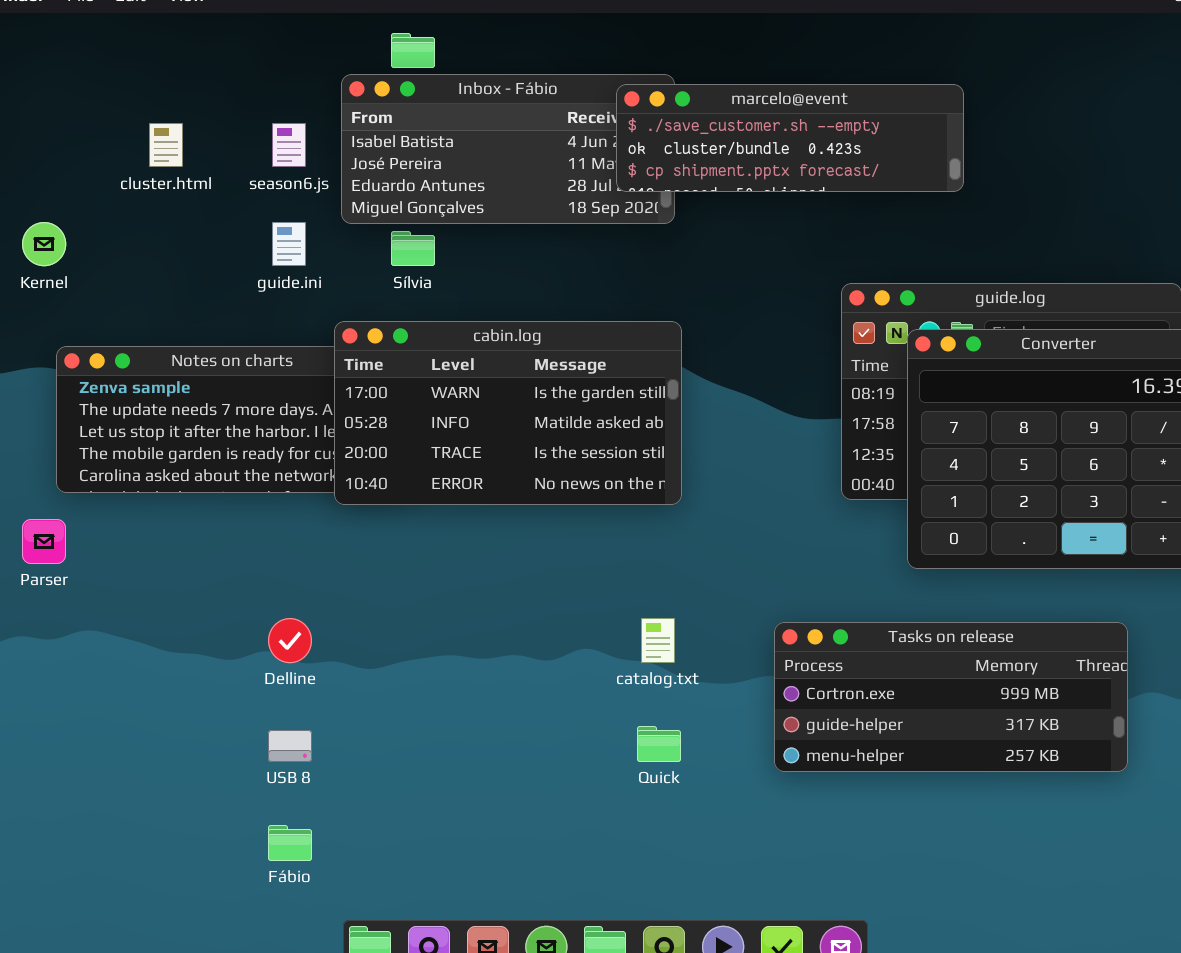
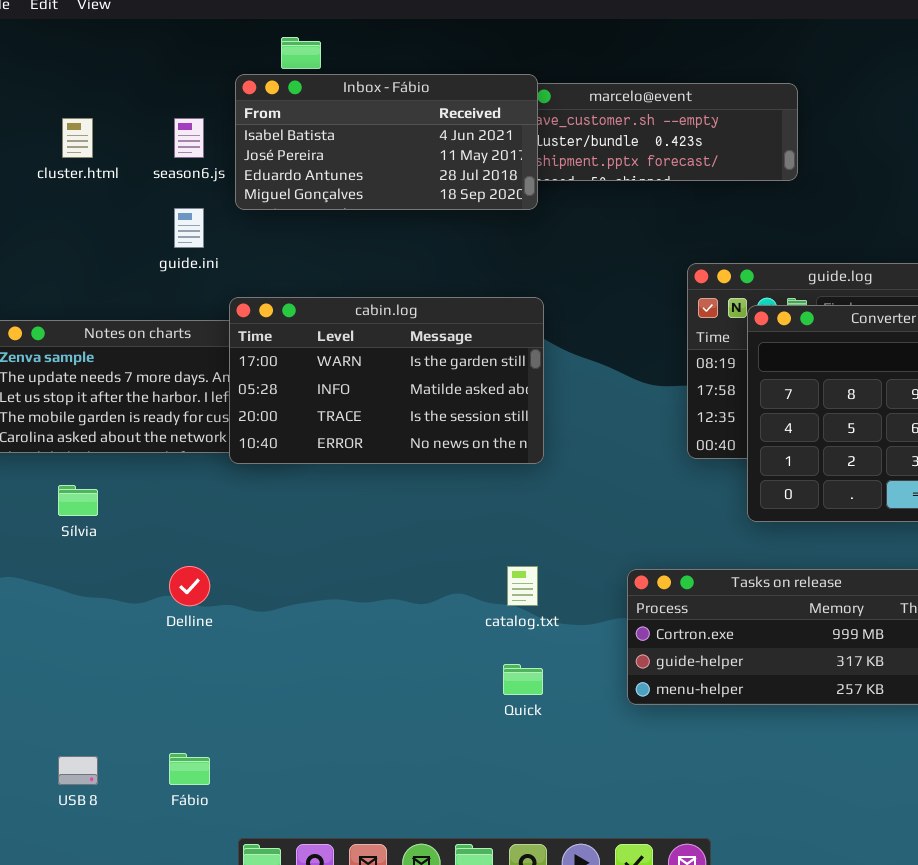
Inbox - Fábio: [341,74,675,224] -> [235,74,538,210], raised
Sílvia: [391,231,435,266] -> [58,485,98,516], moved
USB 8: [268,730,312,762] -> [58,756,98,785], moved

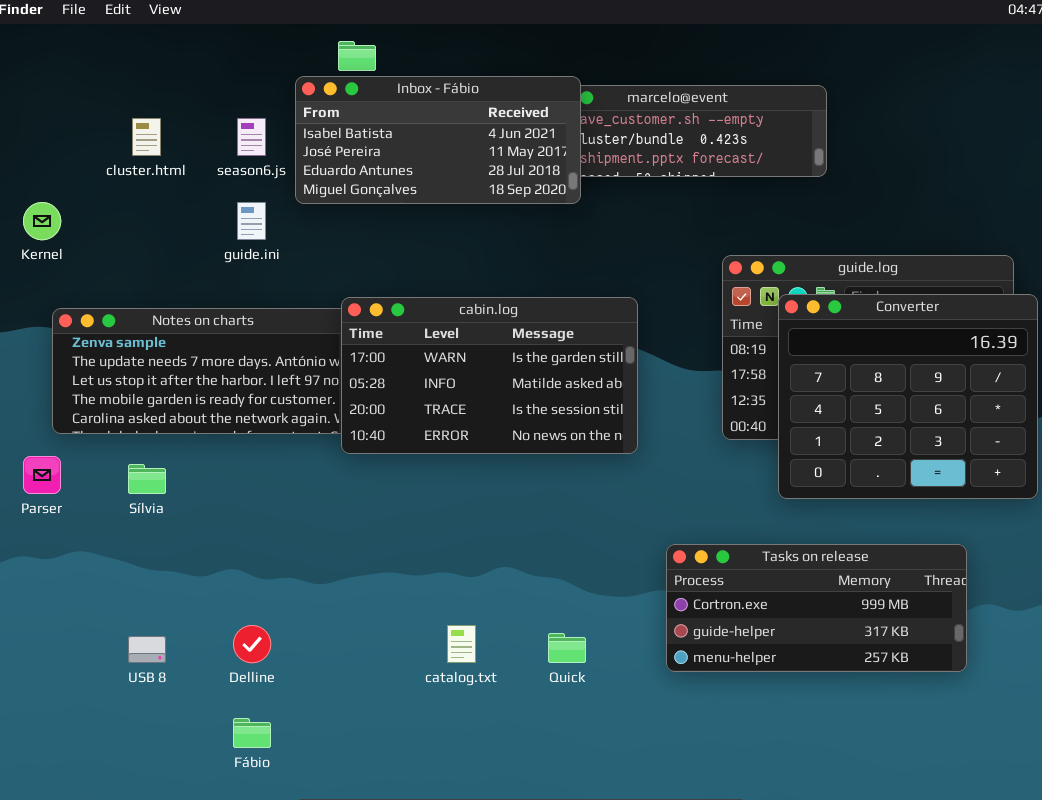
cabin.log: [229,297,544,464] -> [341,297,638,454], moved
Delline: [169,566,210,606] -> [233,625,271,663], moved
catalog.txt: [507,566,538,606] -> [447,625,476,663], moved
USB 8: [58,756,98,785] -> [128,636,166,663], moved

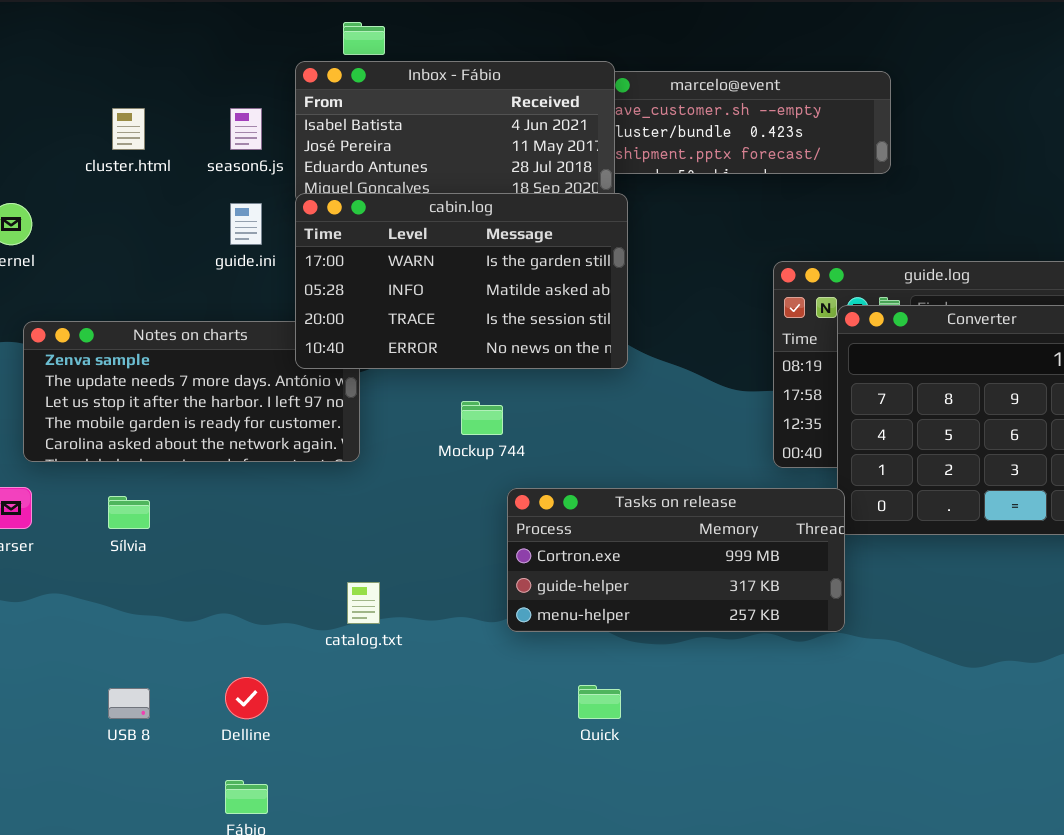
cabin.log: [341,297,638,454] -> [295,193,628,369], moved
Tasks on release: [666,544,967,672] -> [507,488,845,632], moved
catalog.txt: [447,625,476,663] -> [347,582,380,624], moved

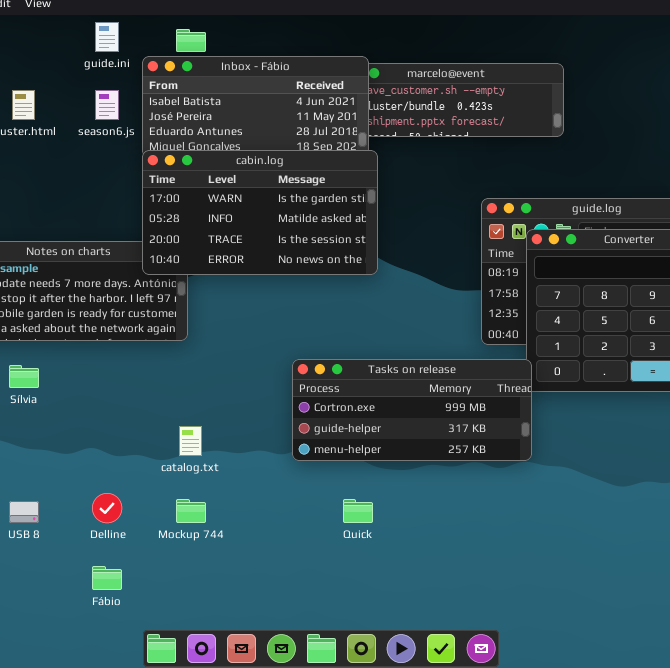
guide.ini: [230,203,262,245] -> [95,22,119,52], moved
Mockup 744: [461,401,503,435] -> [176,499,206,523], moved

